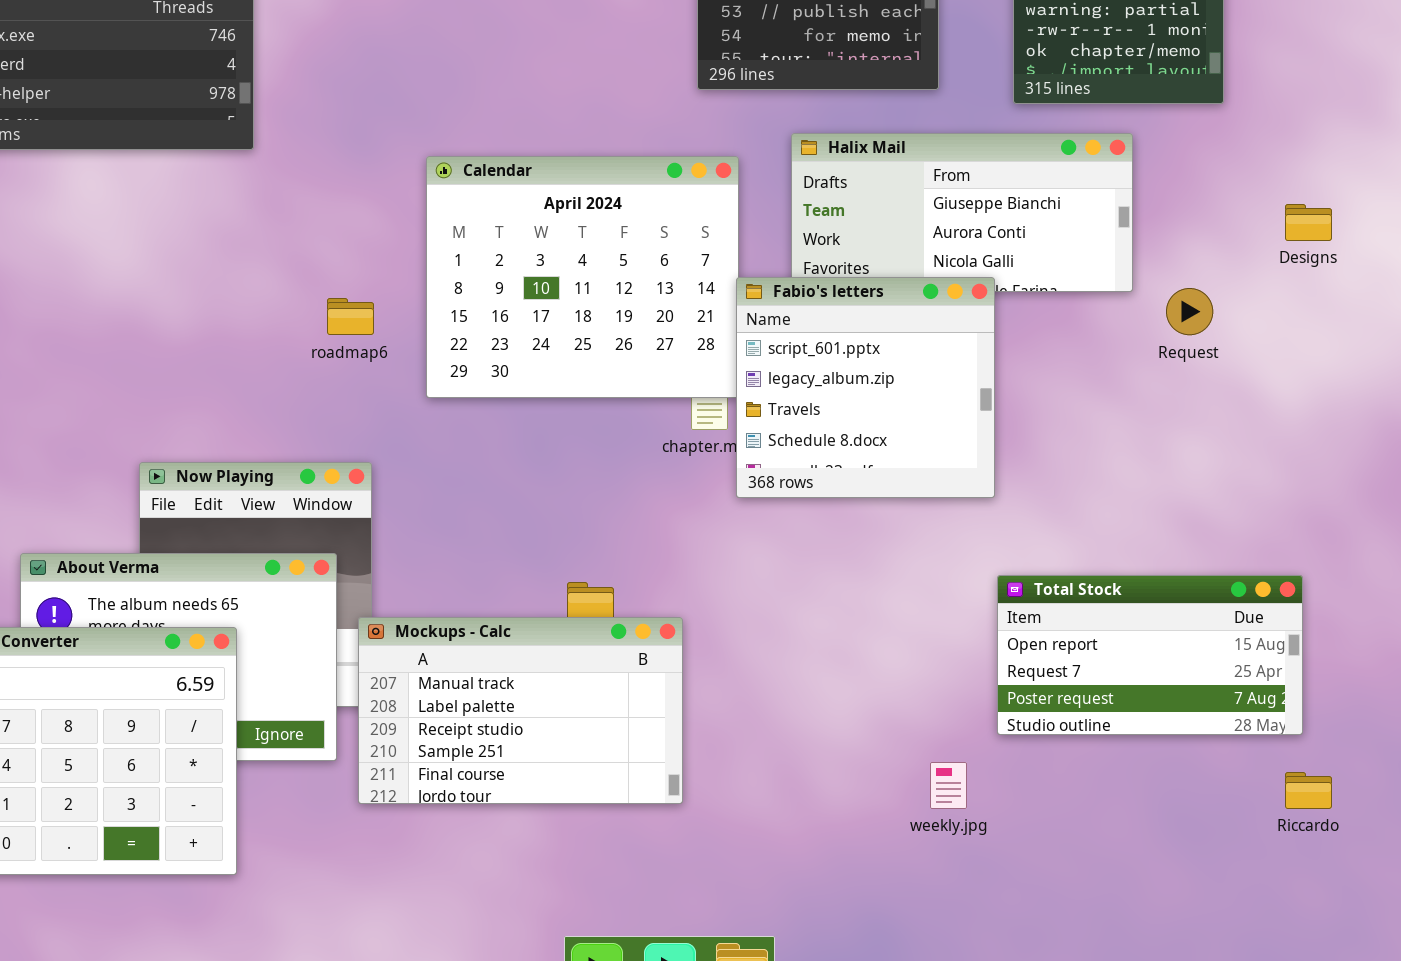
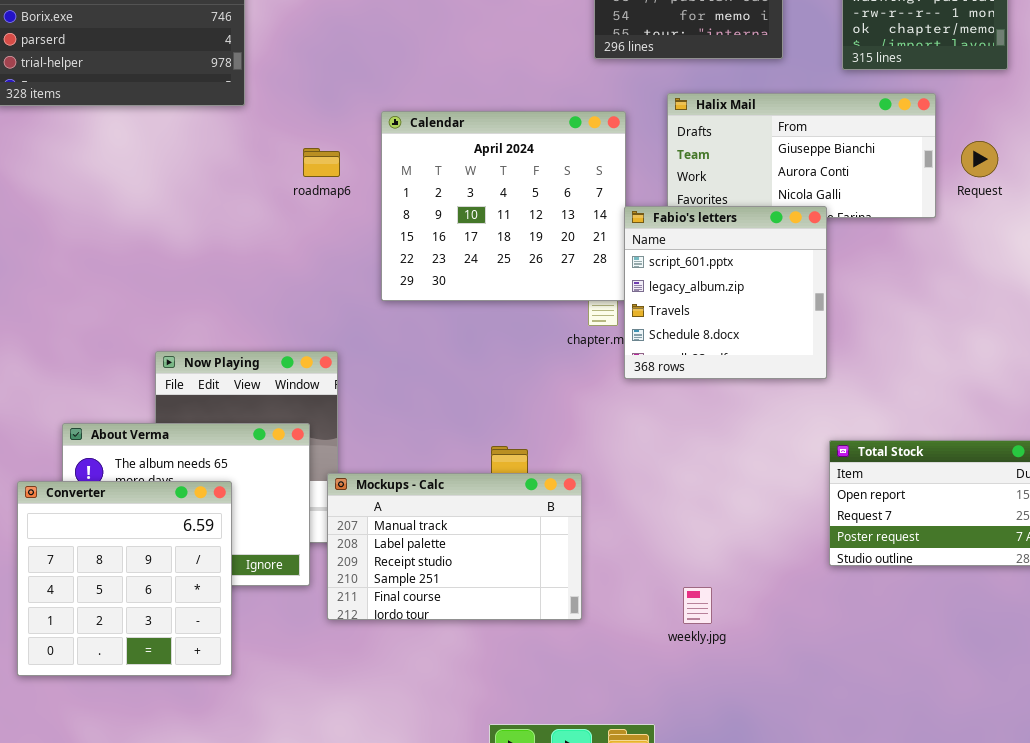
Request: [1166,288,1213,335] -> [961,141,998,177], moved
roadmap6: [327,298,374,335] -> [303,148,340,177], moved
weekly.jpg: [930,762,967,809] -> [683,587,712,624], moved

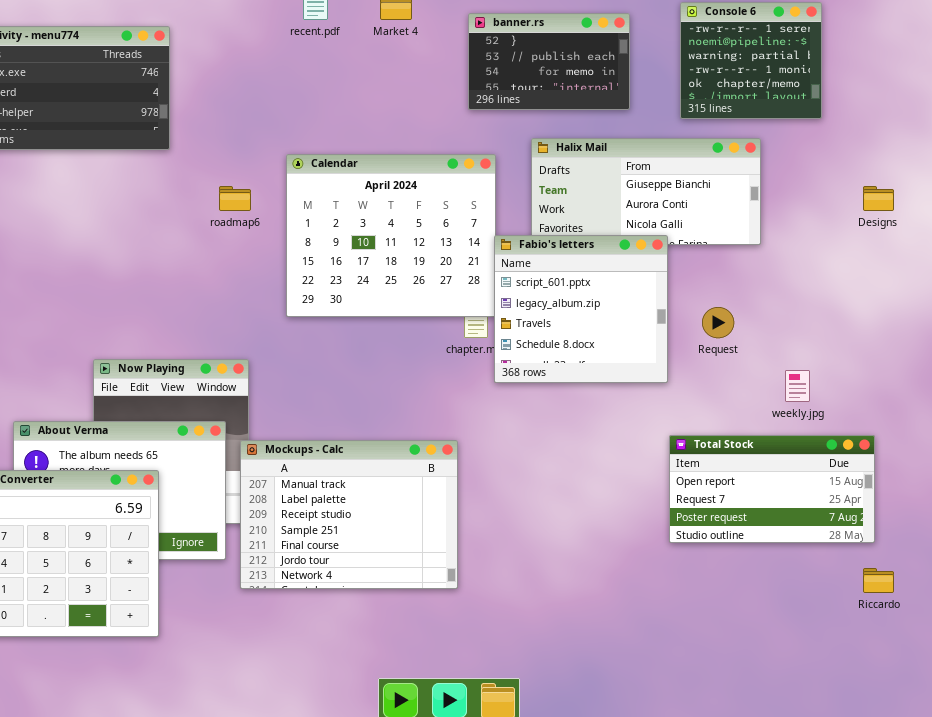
Request: [961,141,998,177] -> [702,307,734,338], moved
Mockups - Calc: [327,473,582,620] -> [240,440,458,589], resized
weekly.jpg: [683,587,712,624] -> [785,370,810,402], moved

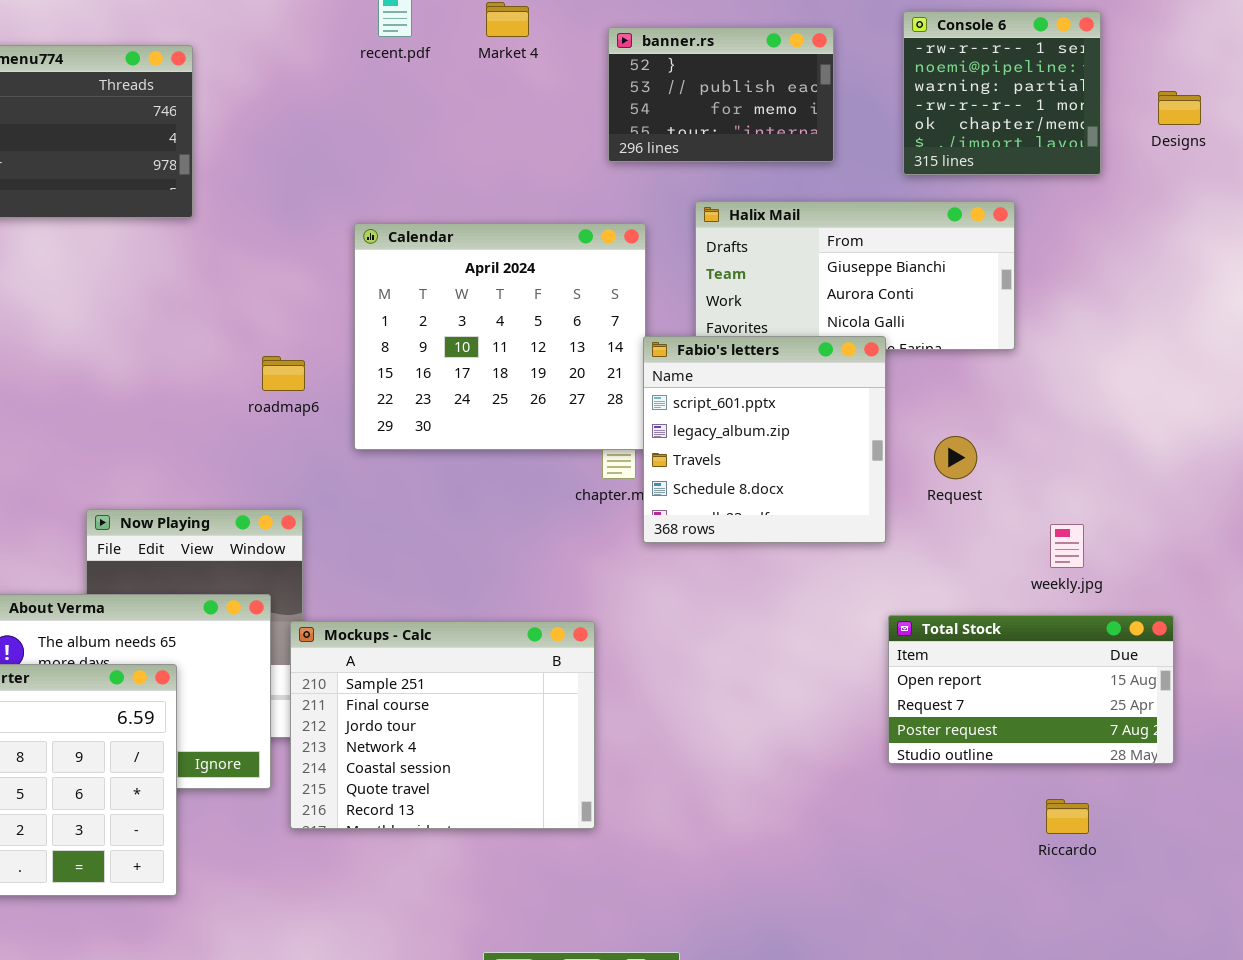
roadmap6: [219,186,251,211] -> [262,356,305,391], moved
Designs: [863,186,894,211] -> [1158,91,1201,125], moved
Mockups - Calc: [240,440,458,589] -> [290,621,595,829], scrolled down 3 rows
Riccardo: [863,568,894,593] -> [1046,799,1089,834], moved

